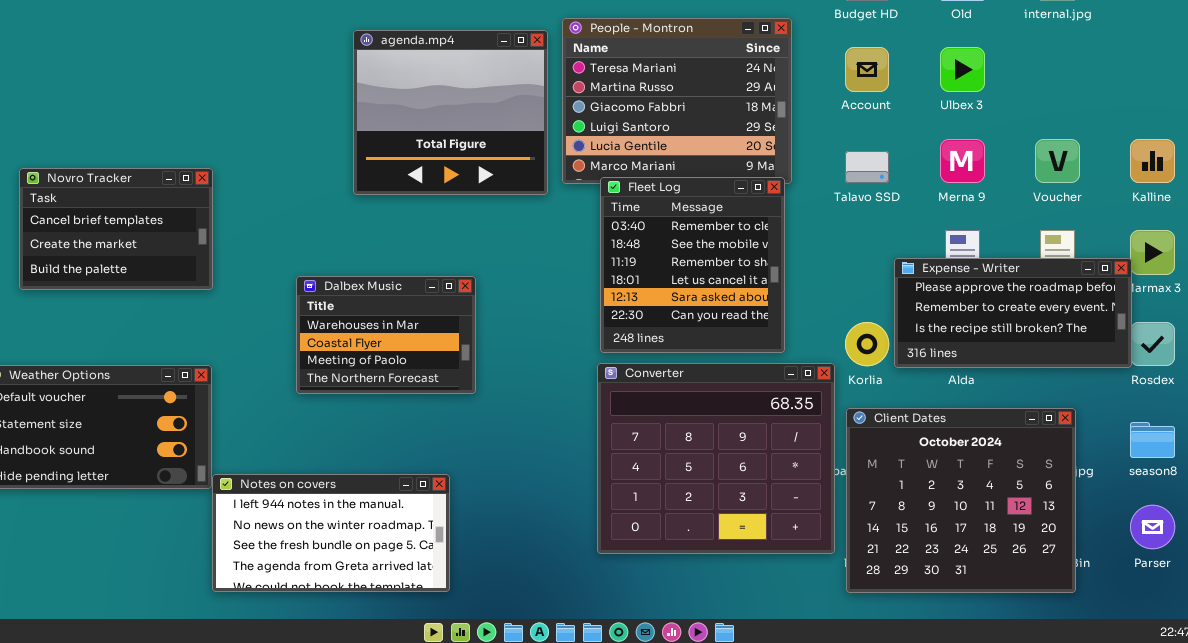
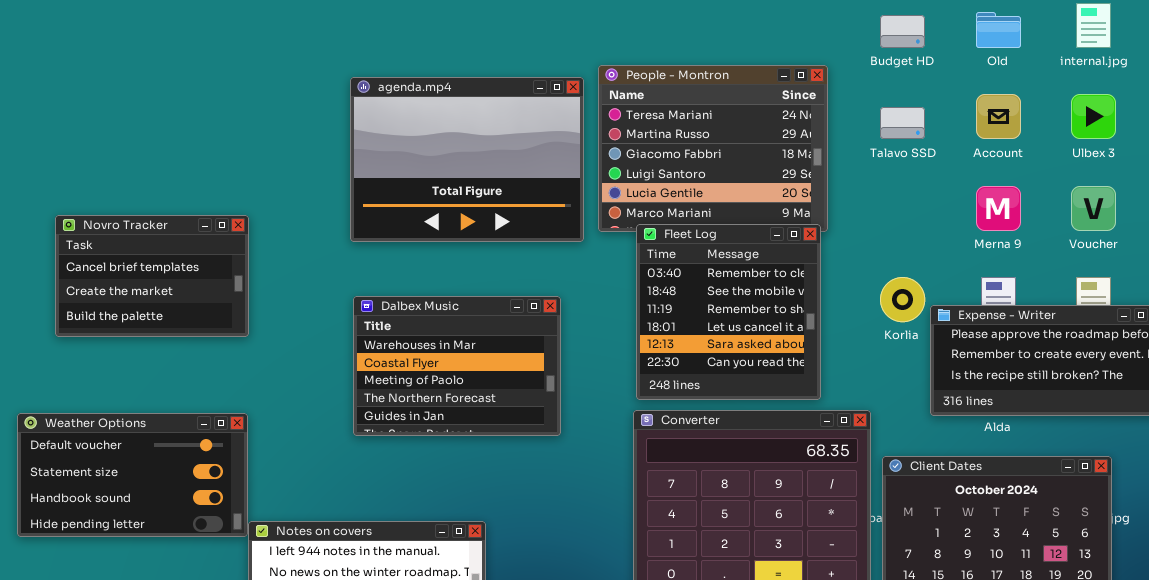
agenda.mp4: [353,30,548,195] -> [350,77,584,242], resized
Account: [845,47,889,92] -> [976,94,1021,139], moved
Ulbex 3: [940,47,985,92] -> [1071,94,1116,139], moved
Talavo SSD: [845,151,889,183] -> [880,107,925,139], moved
Dalbex Music: [296,276,476,394] -> [353,296,561,436], moved, resized
Korlia: [845,322,889,366] -> [880,277,925,322], moved

